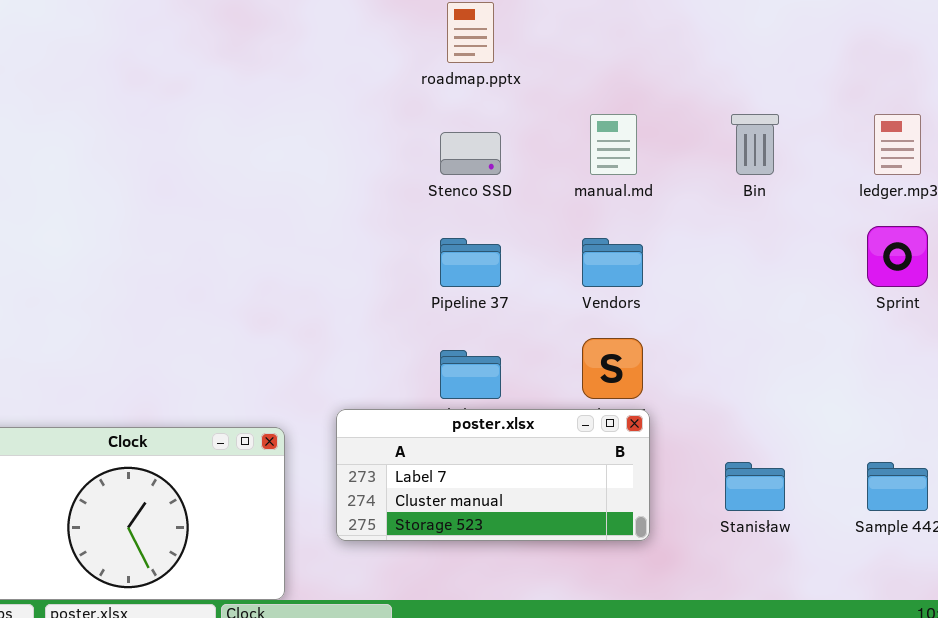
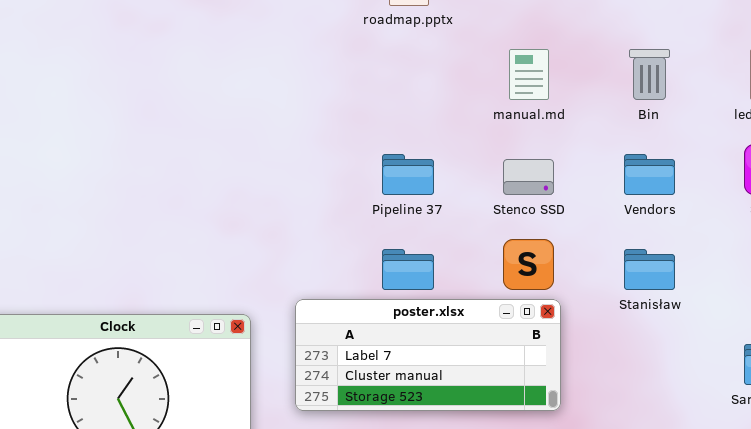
Stenco SSD: [440,132,501,175] -> [503,159,554,195], moved
Vendors: [582,238,643,287] -> [624,154,675,195], moved
Stanisław: [725,462,785,511] -> [624,249,675,290], moved

